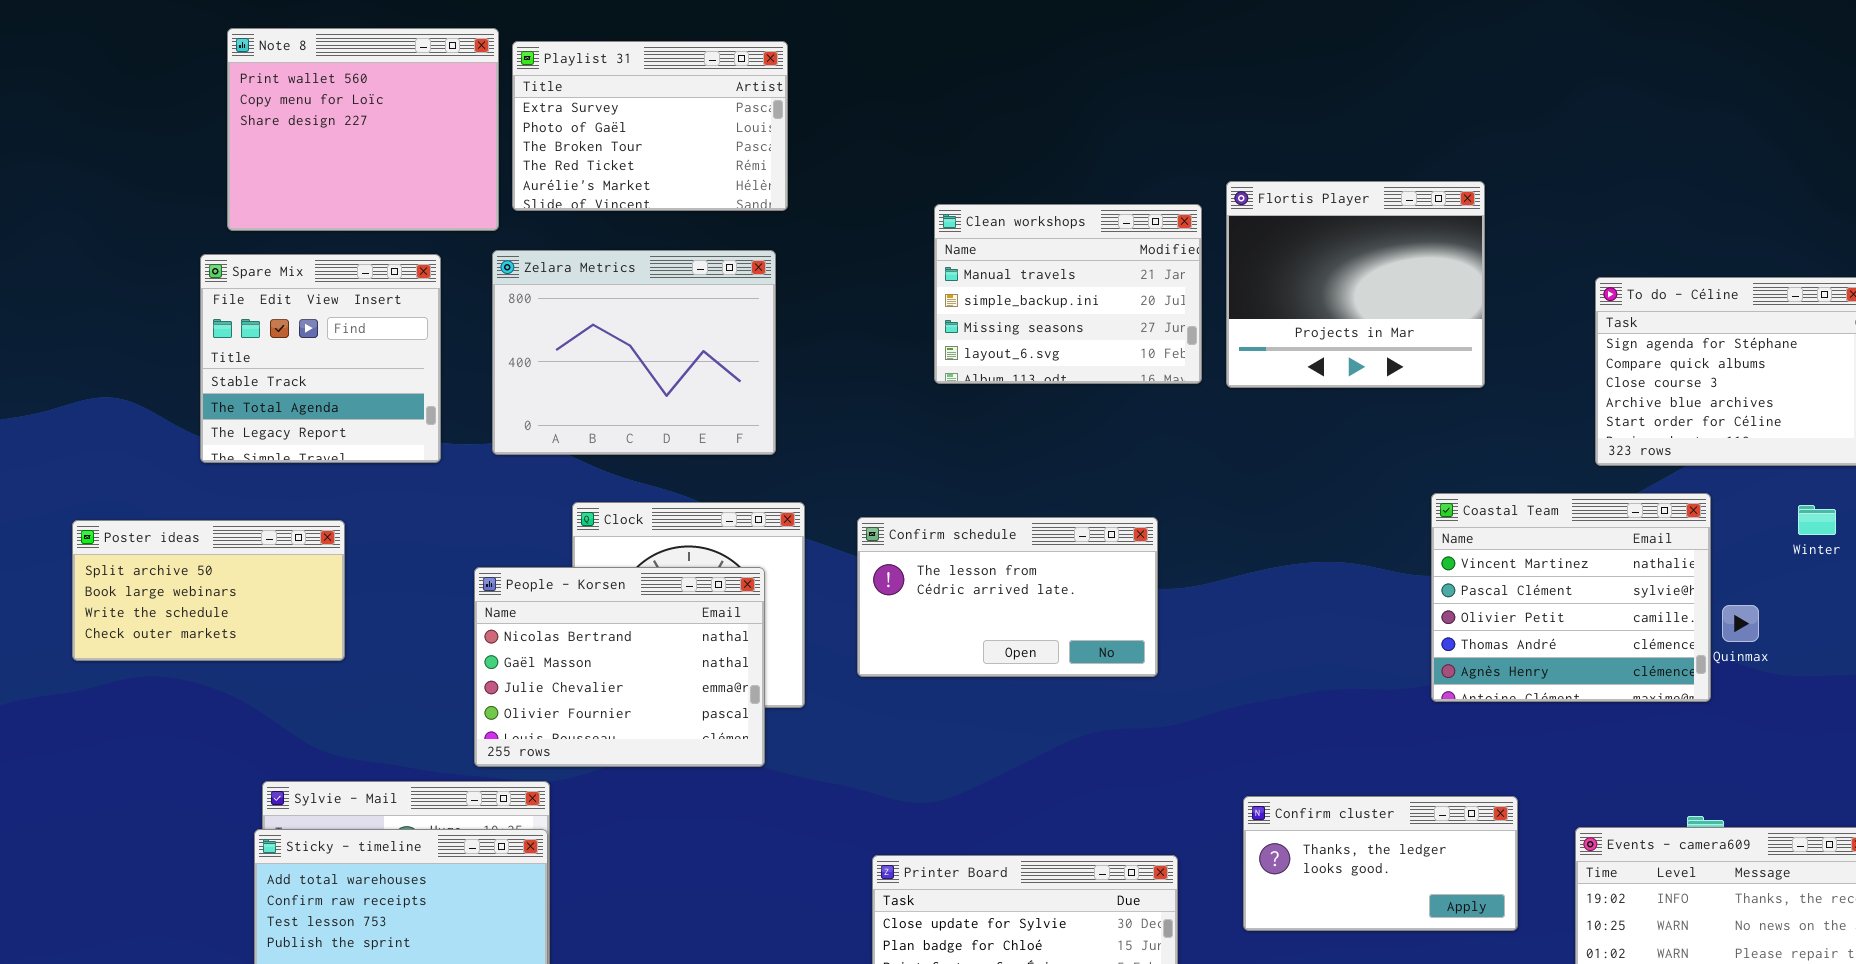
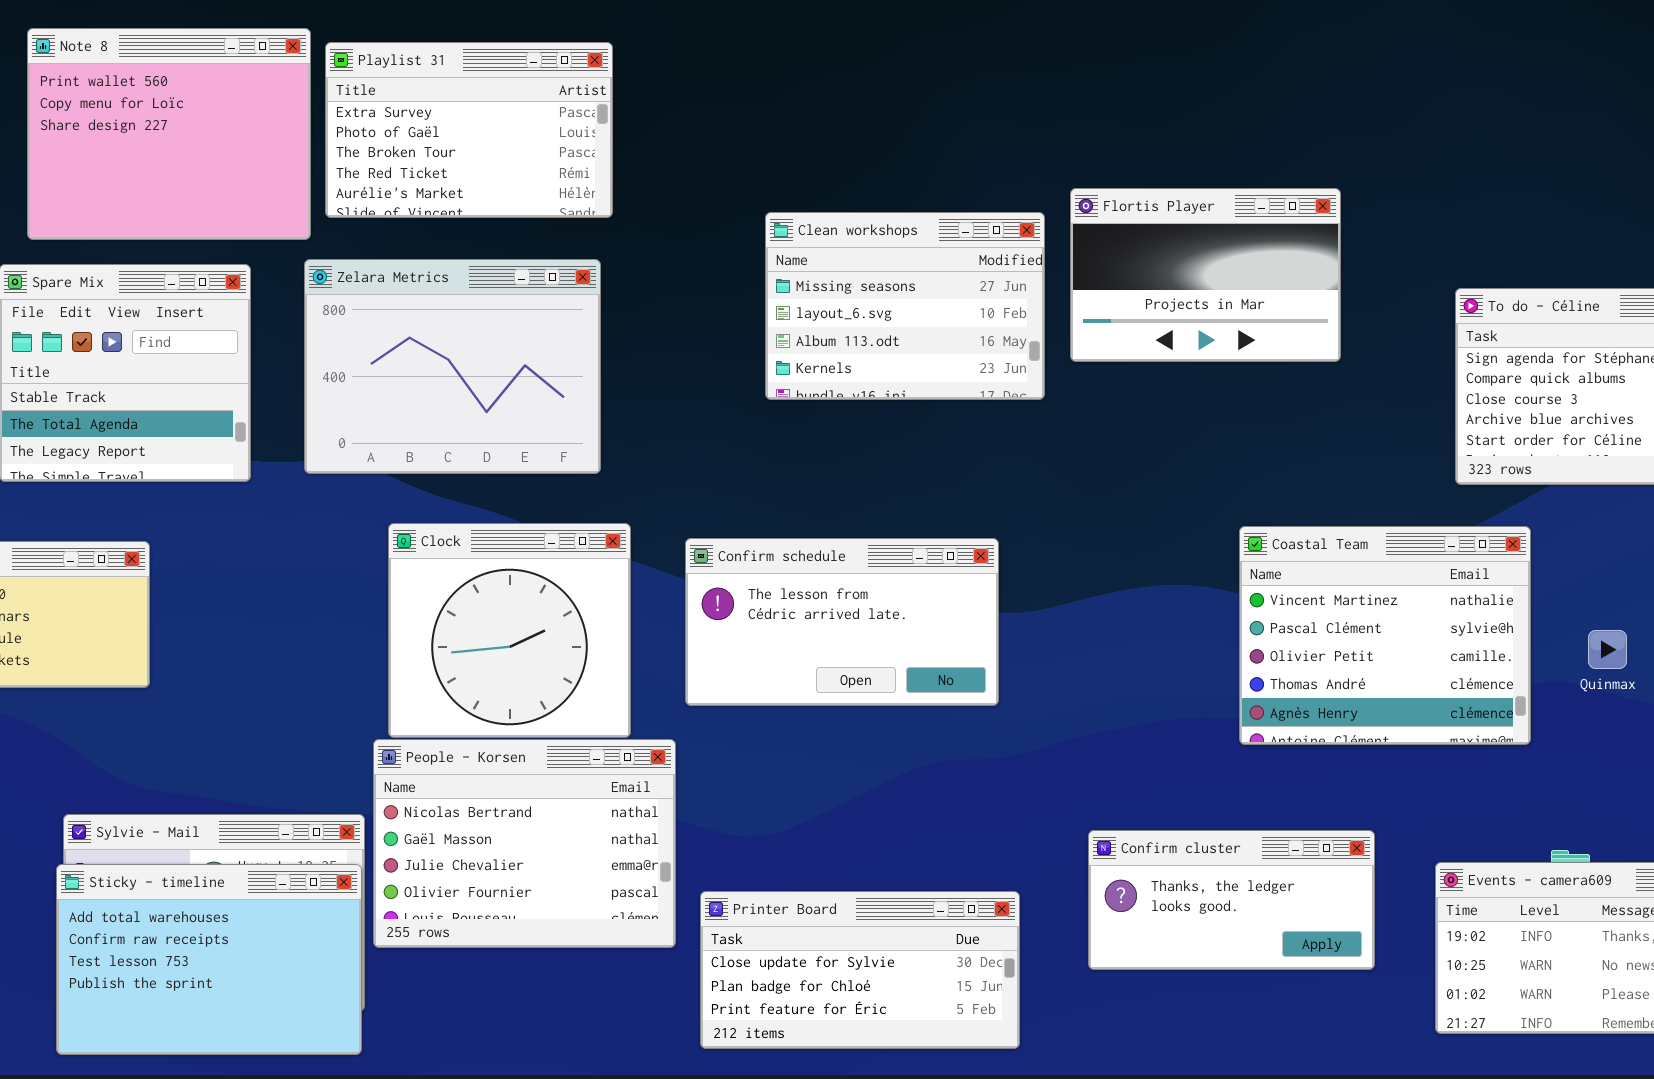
Flortis Player: [1226,181,1485,388] -> [1070,188,1341,362], resized
Clean workshops: [934,204,1202,384] -> [765,212,1045,400], scrolled down 2 rows
Coastal Team: [1431,493,1711,702] -> [1239,526,1531,745], moved
People - Korsen: [474,567,765,767] -> [373,739,676,948], moved

